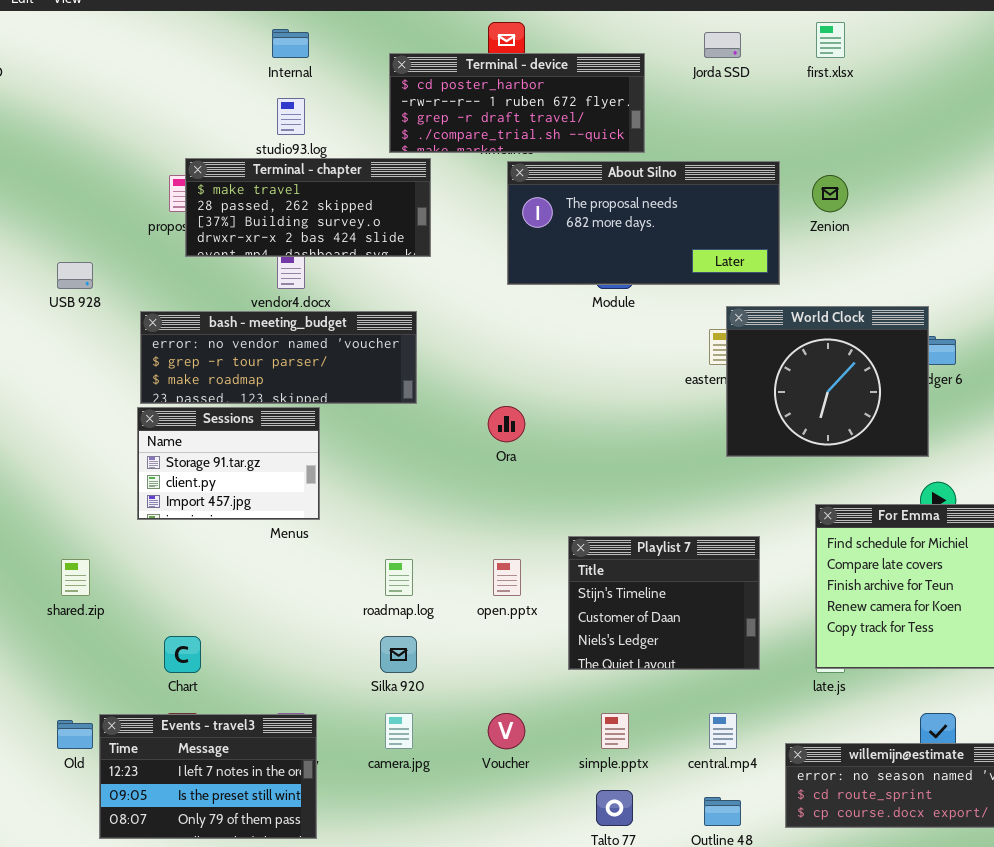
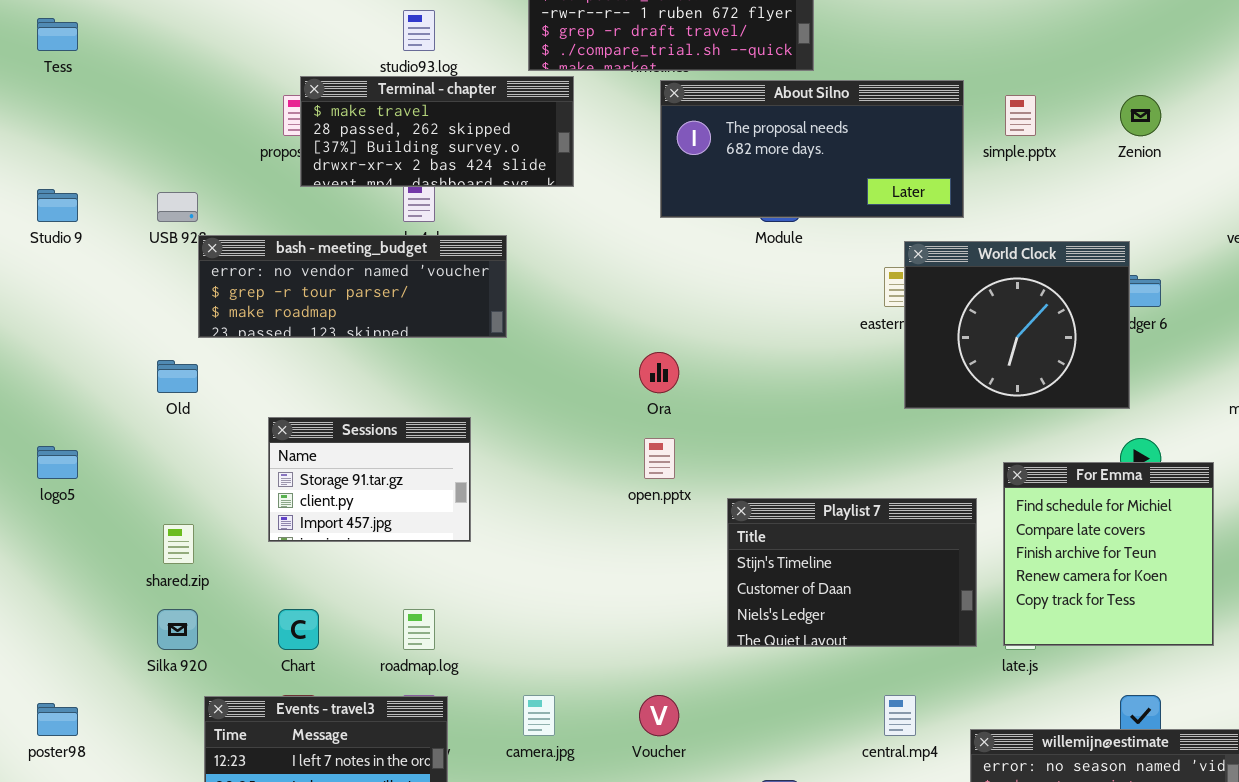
Zenion: [812,175,848,212] -> [1120,95,1161,136], moved
bash - meeting_budget: [140,311,417,404] -> [198,235,507,338], moved
Sessions: [137,407,320,520] -> [268,417,471,542], moved
Playlist 7: [568,536,760,670] -> [727,498,977,647], resized
roadmap.log: [385,559,413,596] -> [403,609,435,650], moved
open.pptx: [493,559,521,596] -> [644,438,675,479], moved
Silka 920: [380,636,417,673] -> [157,609,198,650], moved
simple.pptx: [601,713,629,749] -> [1005,95,1036,136], moved
Old: [57,720,93,749] -> [157,360,198,393], moved

